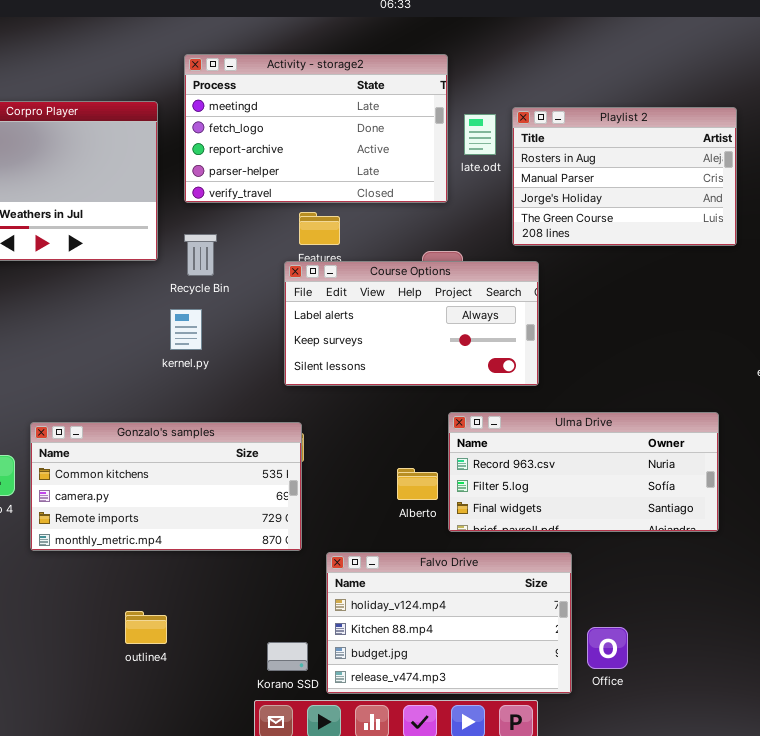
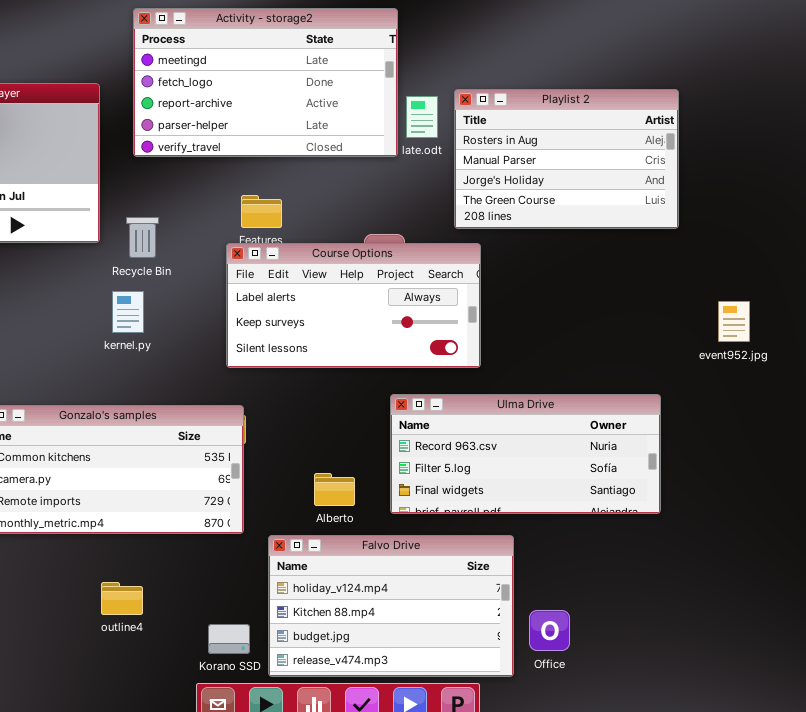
Activity - storage2: [184,54,448,203] -> [133,8,398,157], moved
Alberto: [397,468,438,500] -> [314,473,355,506], moved
outline4: [125,611,167,644] -> [101,582,143,615], moved

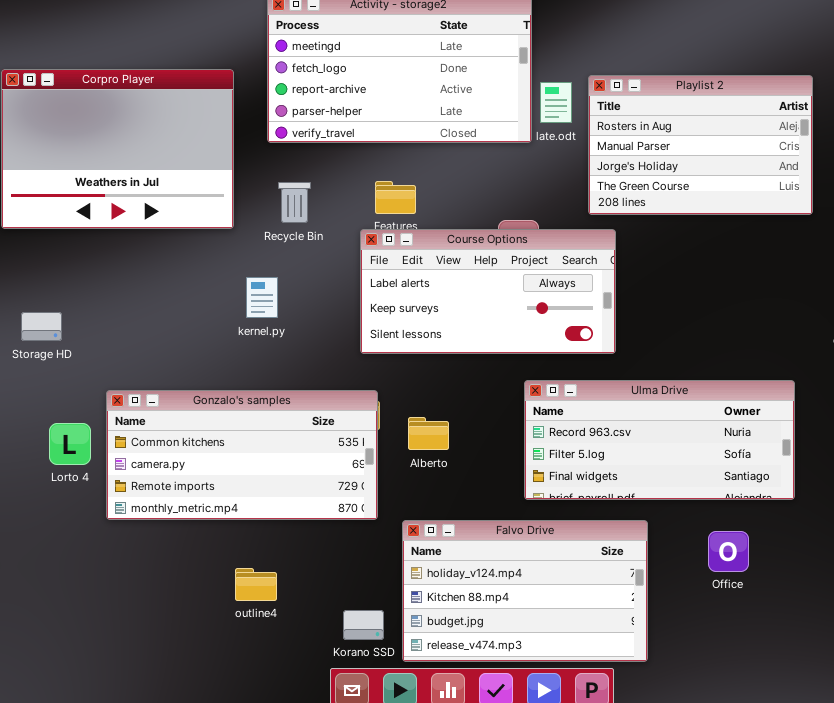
Recycle Bin: [126,217,159,258] -> [278,182,311,223], moved
Alberto: [314,473,355,506] -> [408,417,449,450], moved
Office: [529,610,570,651] -> [708,531,749,572], moved

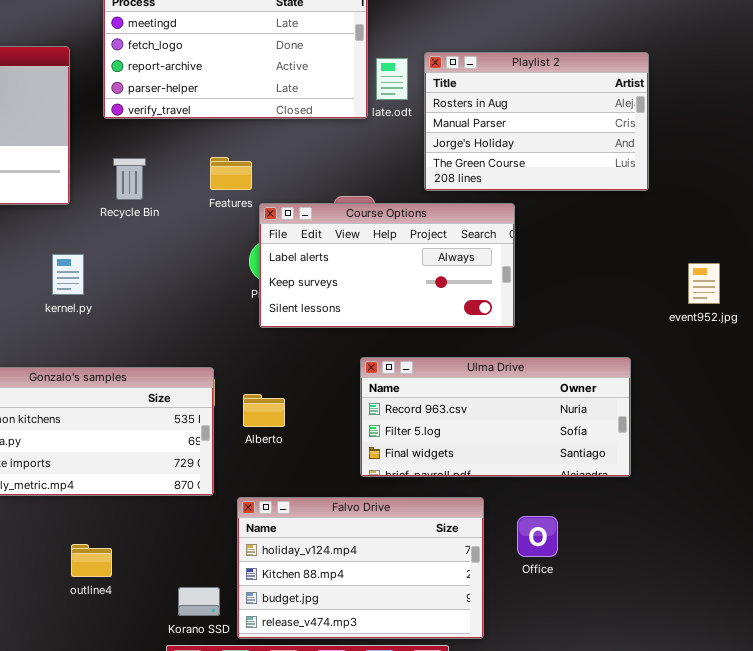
Course Options: [360,229,616,354] -> [259,203,515,328], moved
kernel.py: [246,277,278,318] -> [52,254,84,295], moved
Office: [708,531,749,572] -> [517,516,558,557], moved

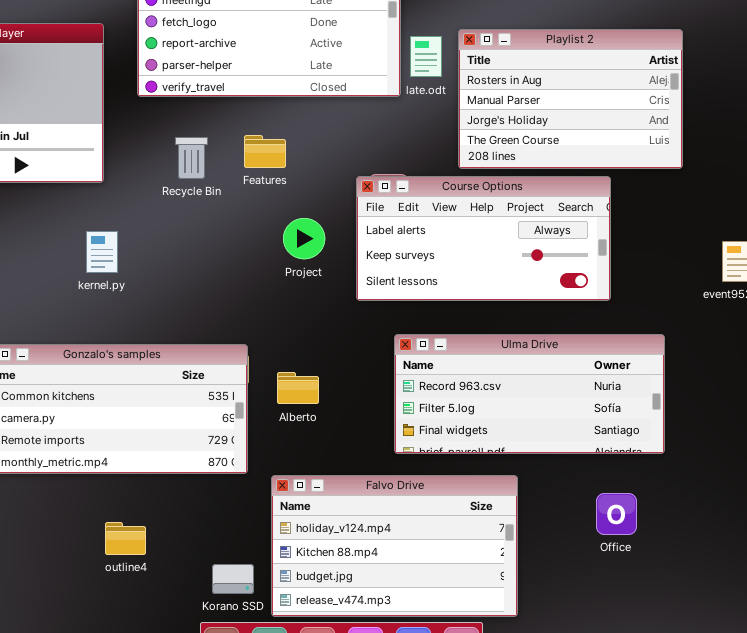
Recycle Bin: [113,158,146,200] -> [175,137,208,179], moved
Course Options: [259,203,515,328] -> [356,176,611,301], moved
Office: [517,516,558,557] -> [596,493,637,535], moved

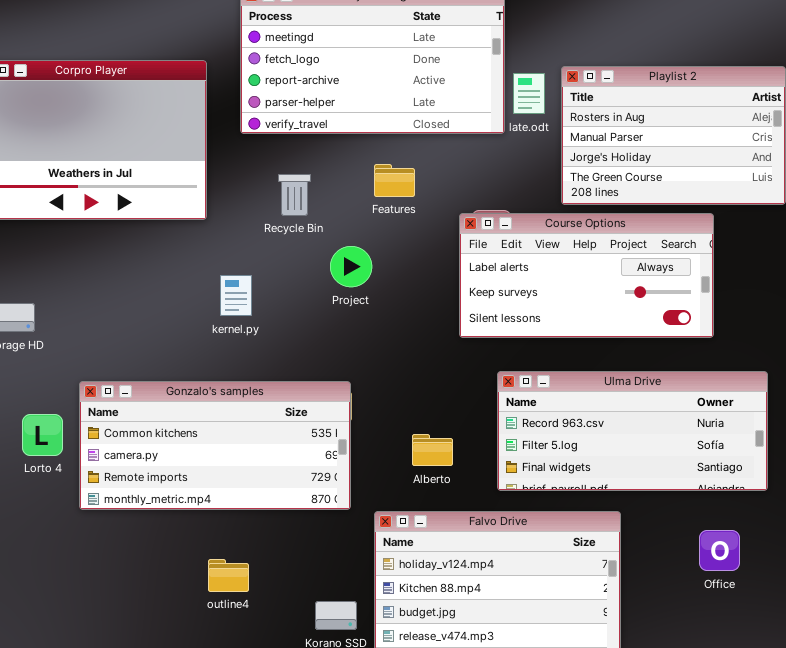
Features: [244,135,286,168] -> [374,164,415,197], moved
Project: [283,218,325,259] -> [330,246,372,287], moved
kernel.py: [86,231,118,273] -> [220,275,252,316], moved
Alberto: [277,372,319,404] -> [412,434,453,466], moved

